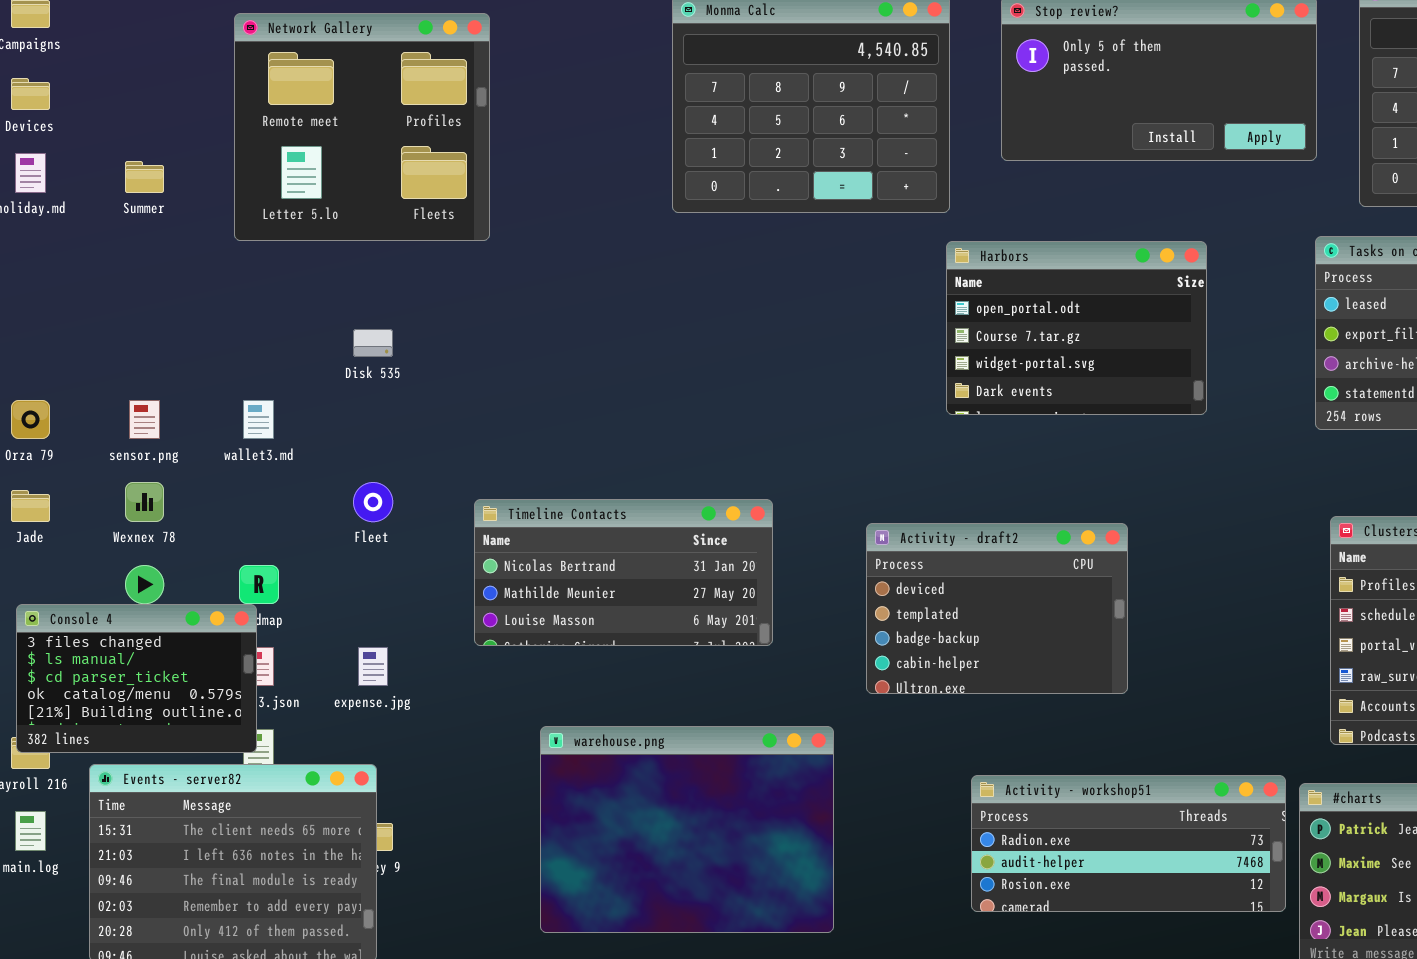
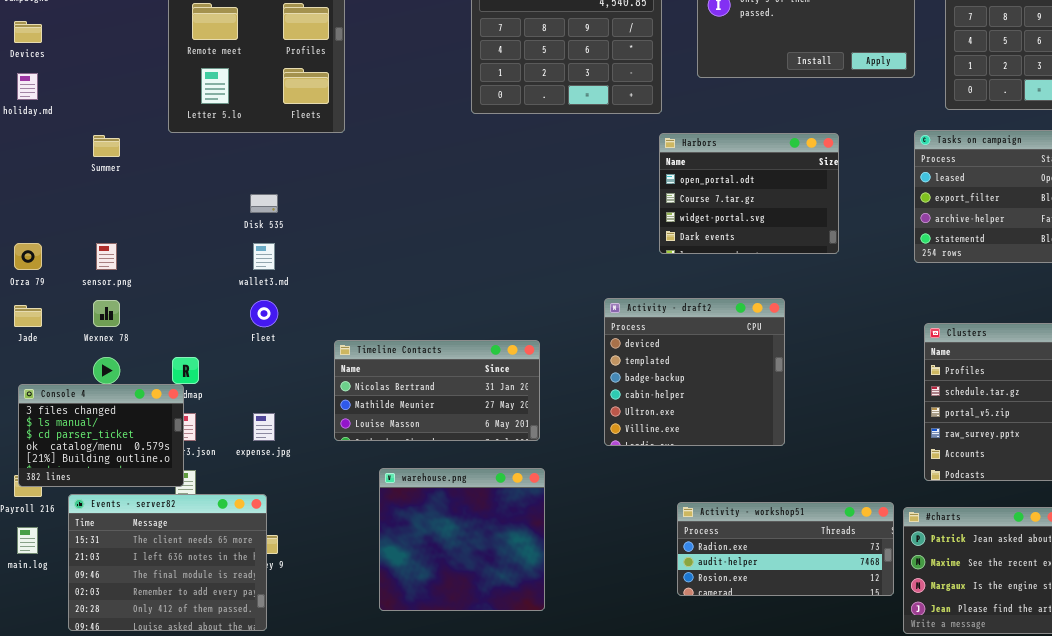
Summer: [125,161,164,193] -> [93,135,120,157], moved
wallet3.md: [243,400,274,439] -> [253,243,275,270], moved
Timeline Contacts: [474,499,773,646] -> [334,340,540,441], moved
Activity - draft2: [866,523,1128,694] -> [604,298,785,446], resized
warehouse.png: [540,726,834,933] -> [379,468,545,611], resized

